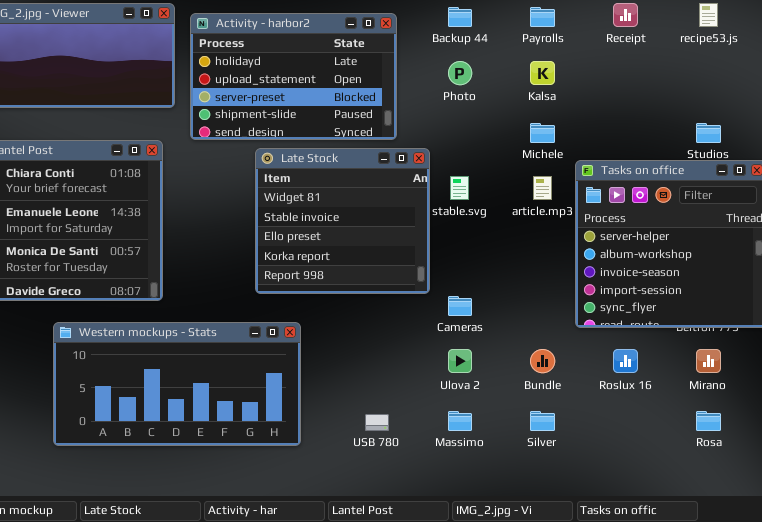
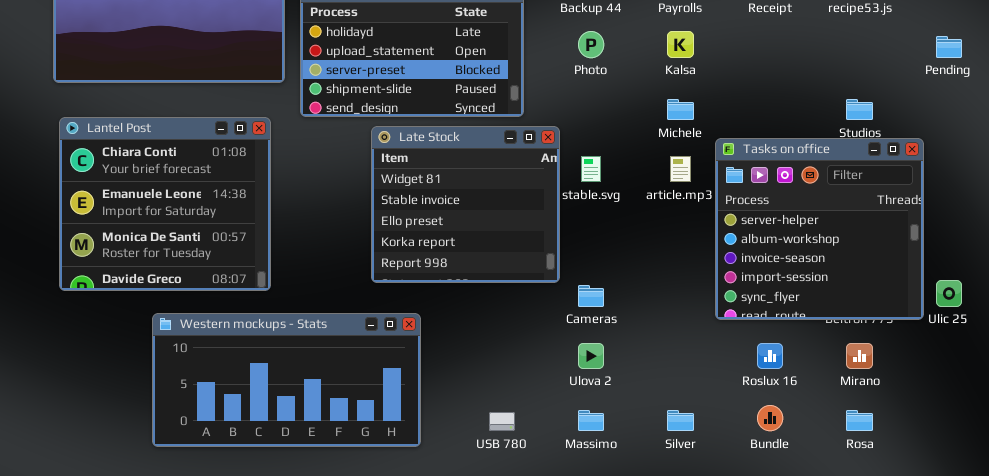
Bundle: [530,349,555,373] -> [757,405,783,431], moved

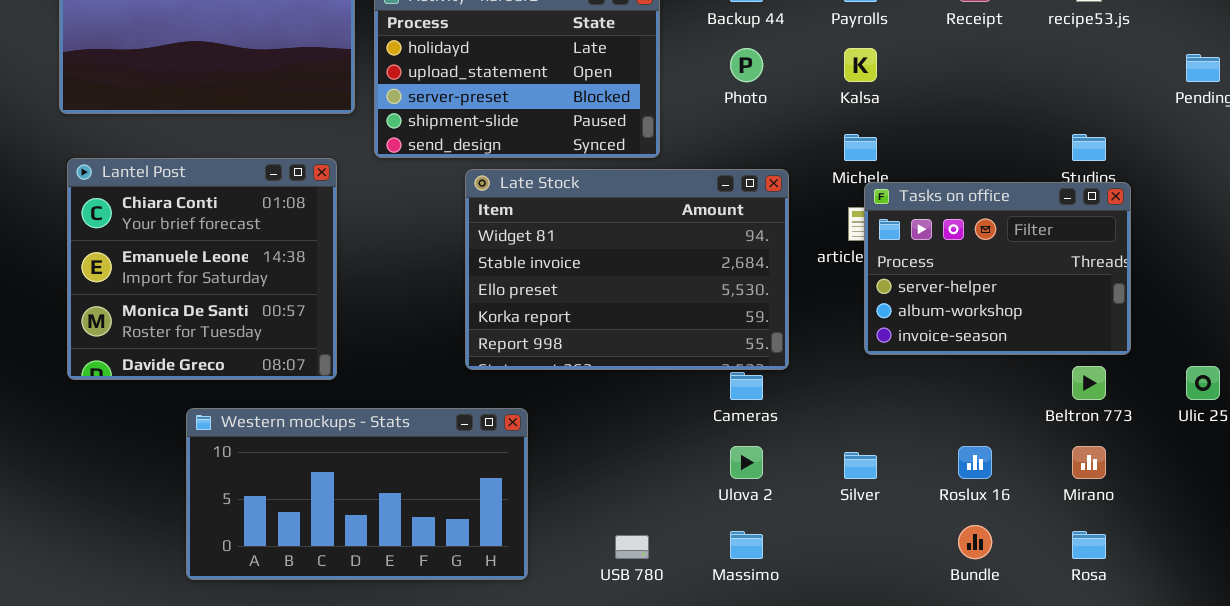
Late Stock: [371,126,560,283] -> [465,169,789,370], resized
Tasks on office: [715,138,924,320] -> [864,182,1131,355], moved, resized
Silver: [667,410,694,431] -> [844,452,877,479], moved

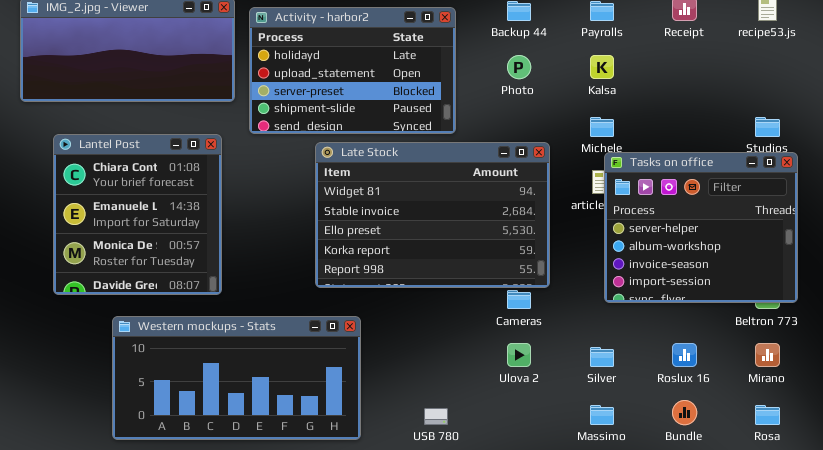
Lantel Post: [67,158,337,380] -> [53,134,222,295], resized
Tasks on office: [864,182,1131,355] -> [604,152,798,303], resized
Massimo: [730,531,763,559] -> [590,405,614,425], moved

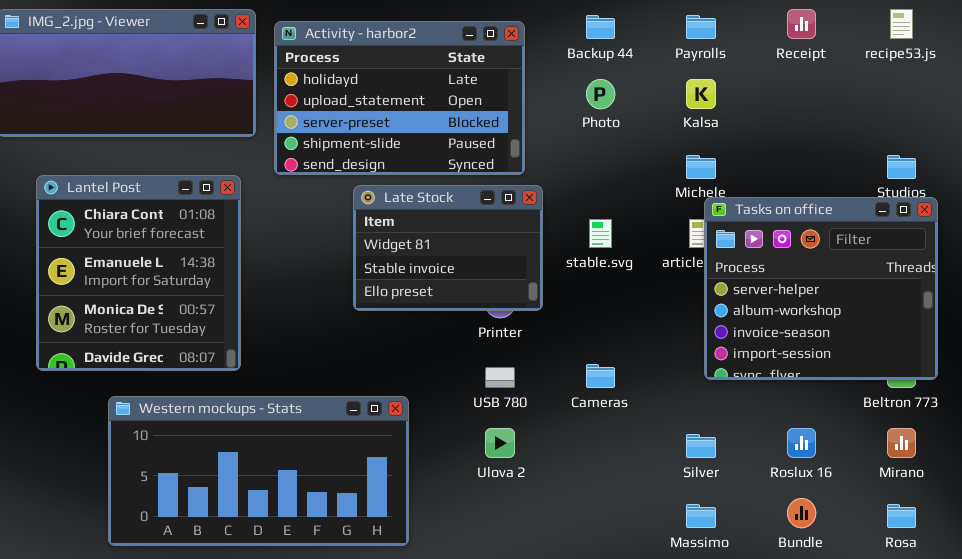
Late Stock: [315,142,550,288] -> [353,185,543,311], resized
Ulova 2: [507,343,531,367] -> [485,428,515,458], moved
USB 780: [424,408,448,425] -> [485,367,515,388], moved

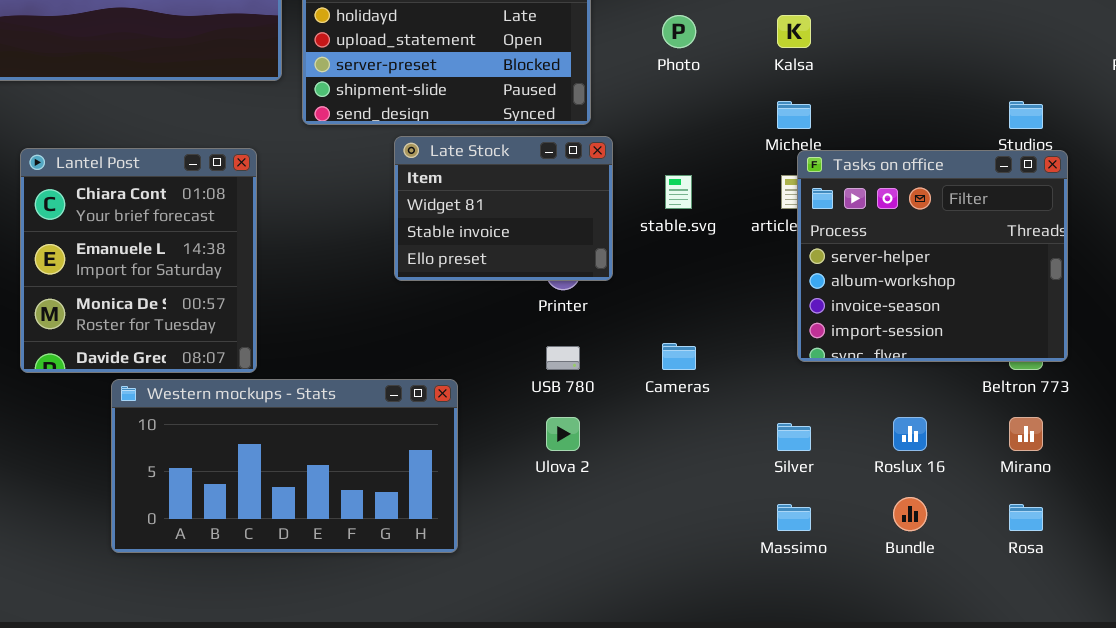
Lantel Post: [36,175,241,371] -> [20,148,257,373], moved

